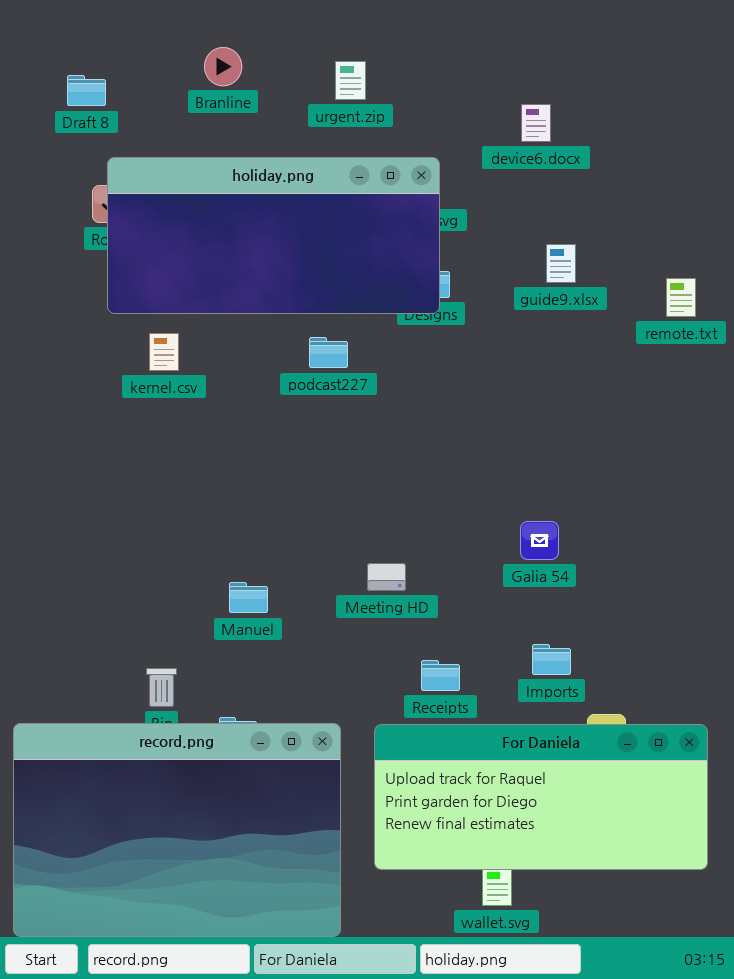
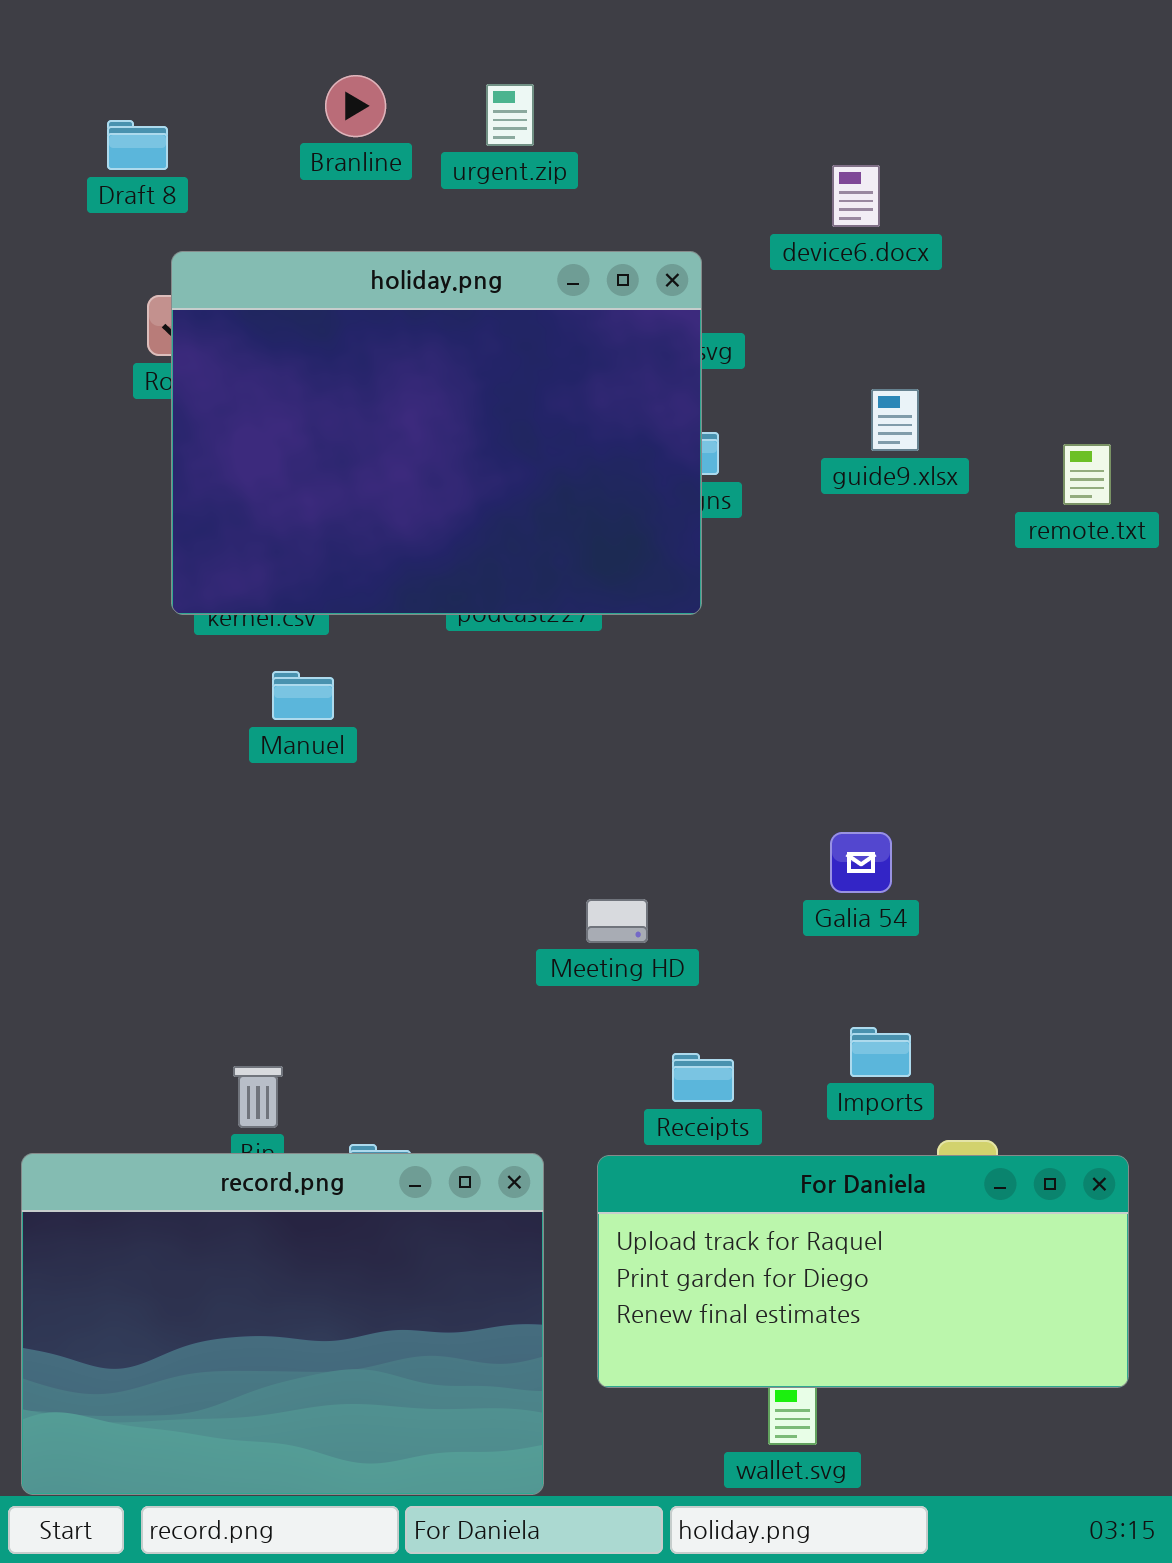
urgent.zip: [335,61,366,100] -> [486,84,534,146], moved
holiday.png: [107,157,440,314] -> [171,251,702,615], resized
Manuel: [229,582,268,613] -> [272,671,334,720], moved

